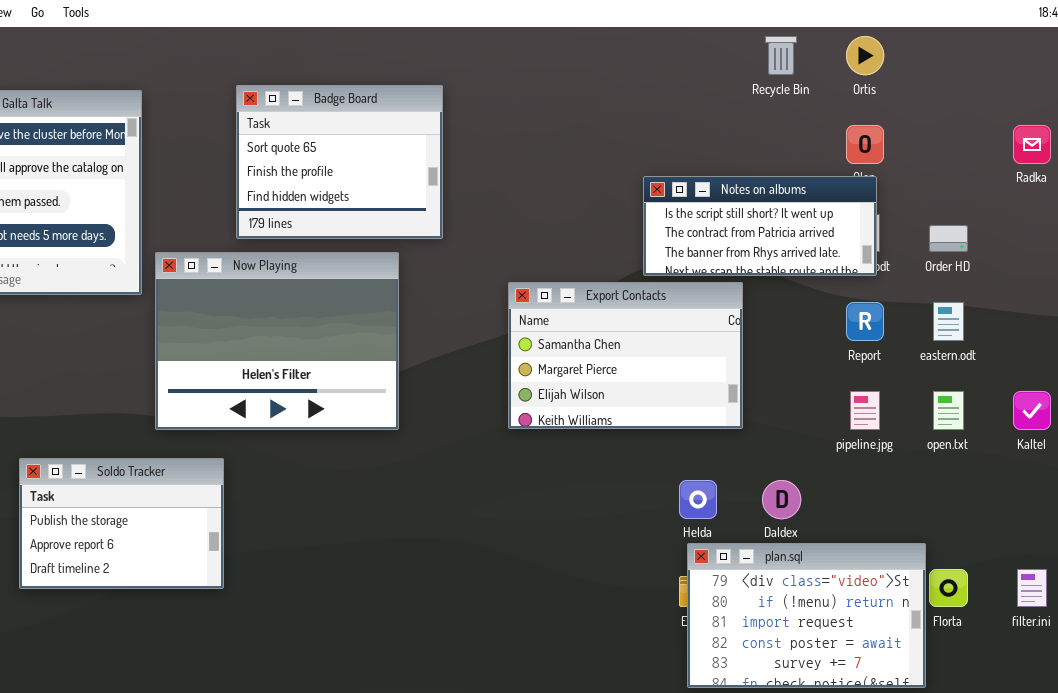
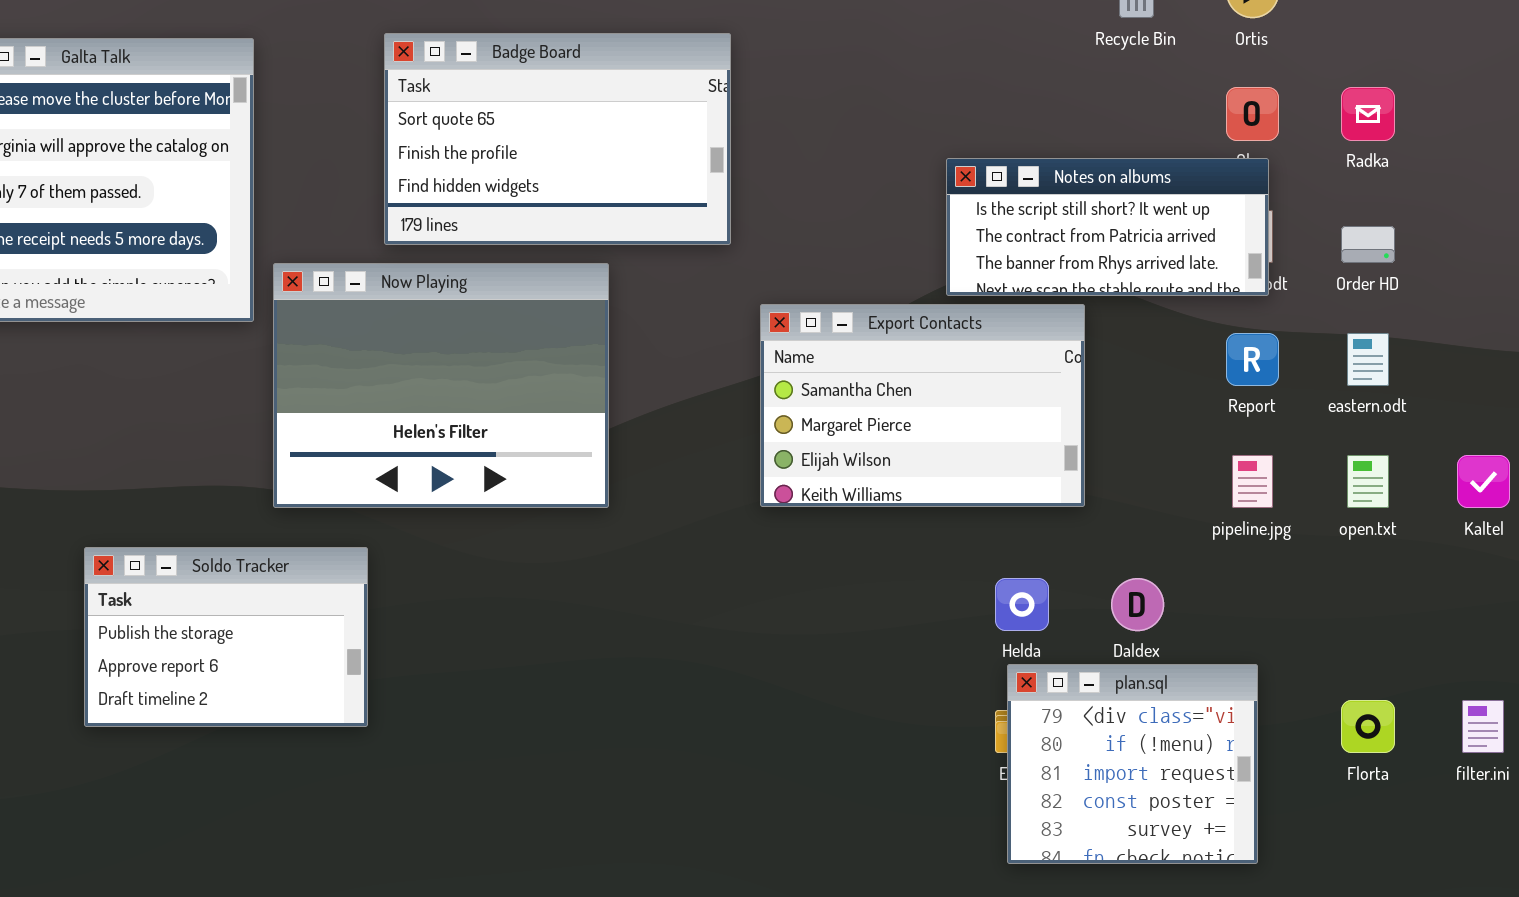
Badge Board: [236,85,443,239] -> [384,33,731,245], resized
Radka: [1013,125,1051,164] -> [1341,87,1395,141], moved
plan.sql: [687,543,926,688] -> [1007,664,1258,864], resized

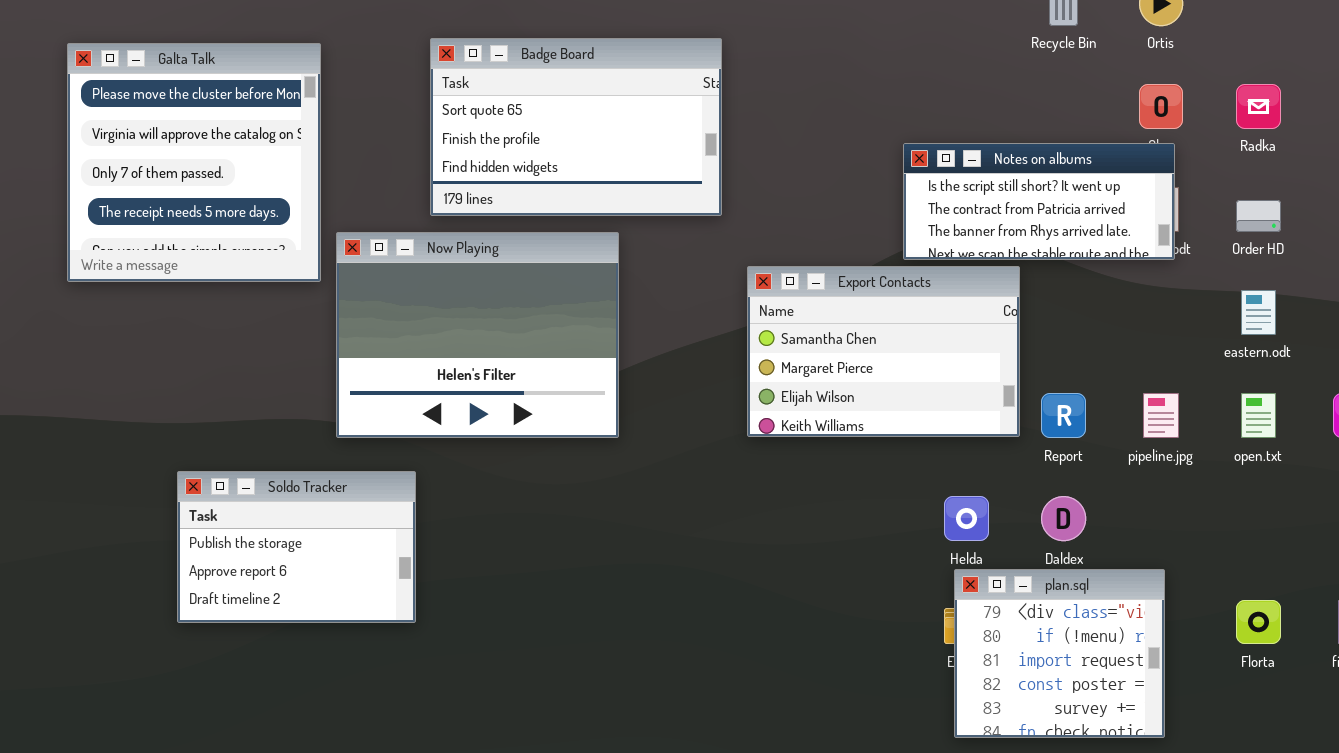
Report: [1226,333,1279,386] -> [1041,393,1086,438], moved

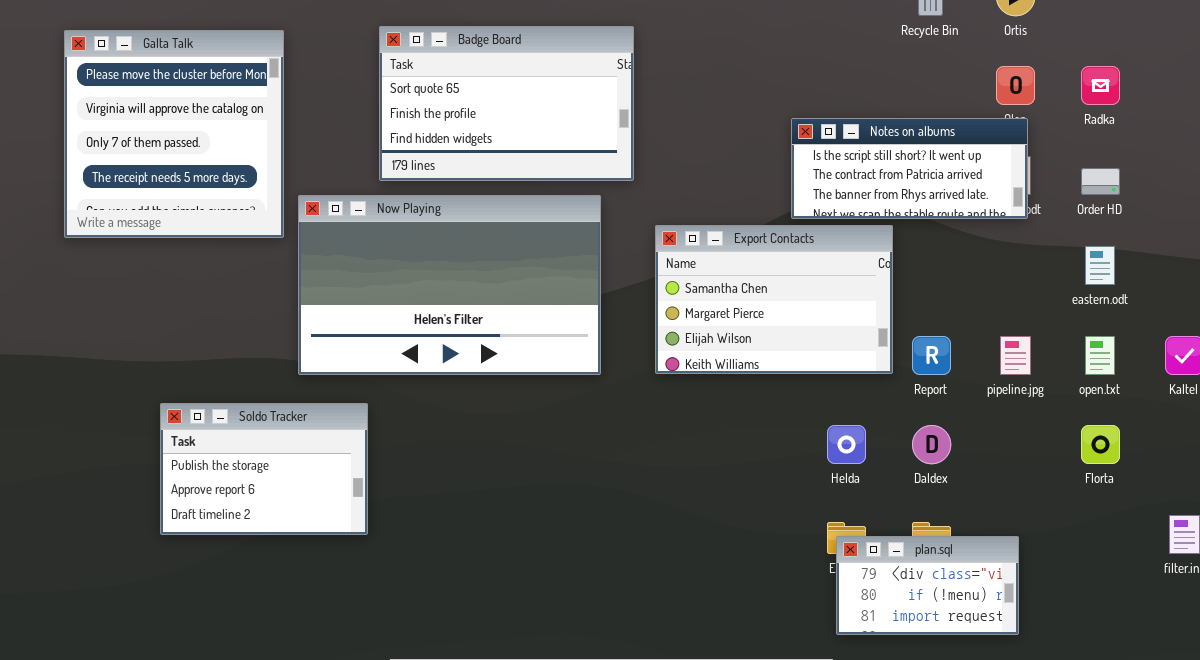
Now Playing: [336,232,619,438] -> [298,195,601,375], resized
plan.sql: [954,569,1165,738] -> [836,536,1019,635], resized
Florta: [1236,600,1281,644] -> [1081,425,1120,464], moved

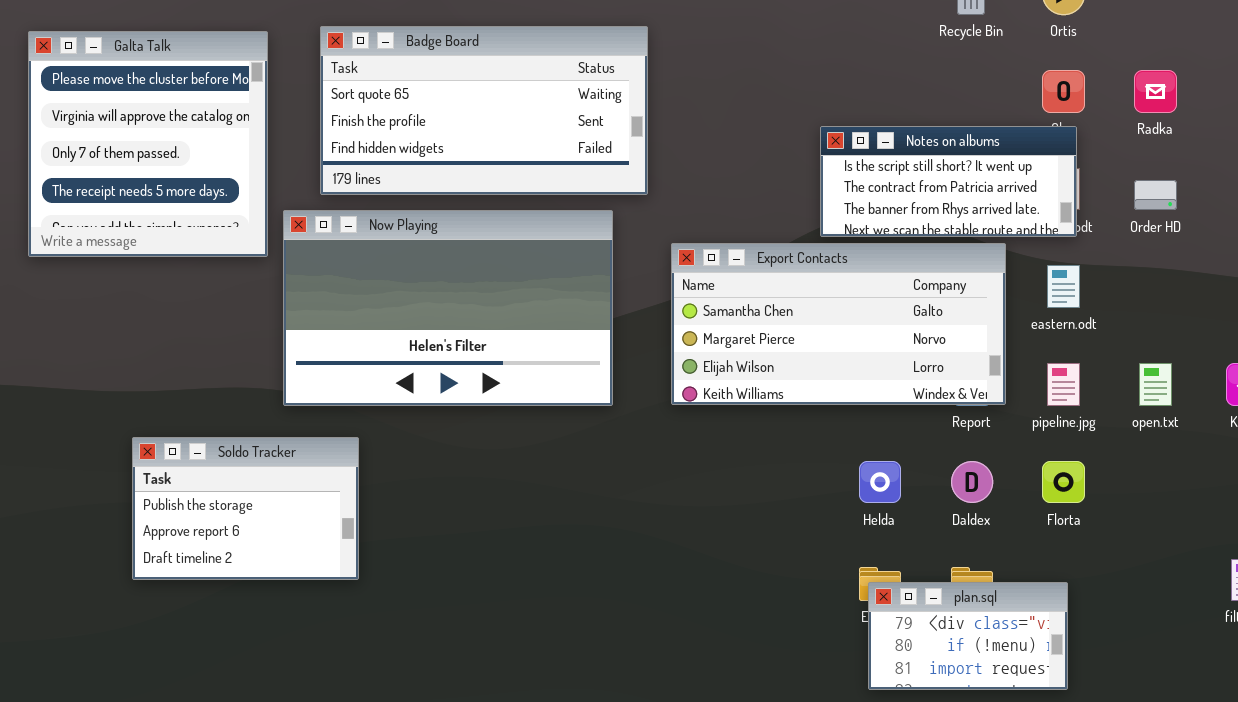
Badge Board: [379,26,634,181] -> [320,26,648,195], resized
Export Contacts: [655,225,893,374] -> [671,243,1006,405], resized
eastern.odt: [1085,246,1115,285] -> [1047,265,1080,308], moved
Florta: [1081,425,1120,464] -> [1042,461,1085,503], moved

